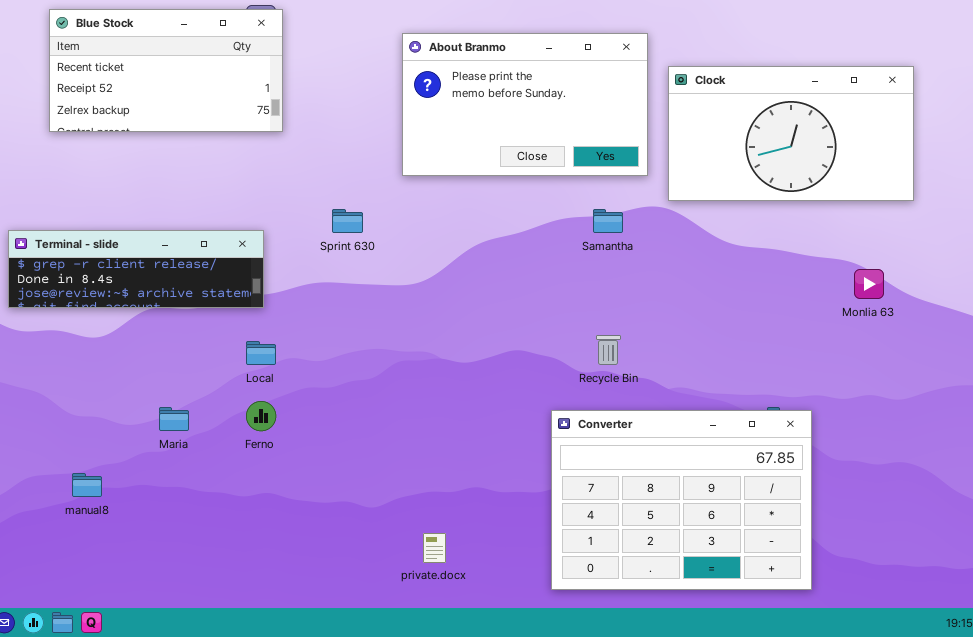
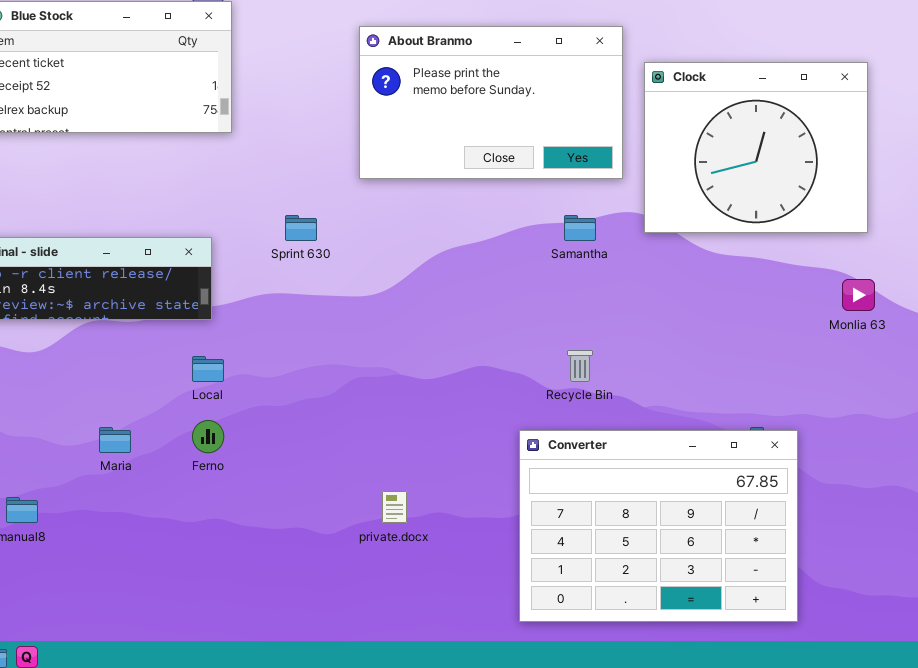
Clock: [668,66,914,201] -> [644,62,868,233], resized
private.docx: [423,533,446,563] -> [382,491,407,523], moved

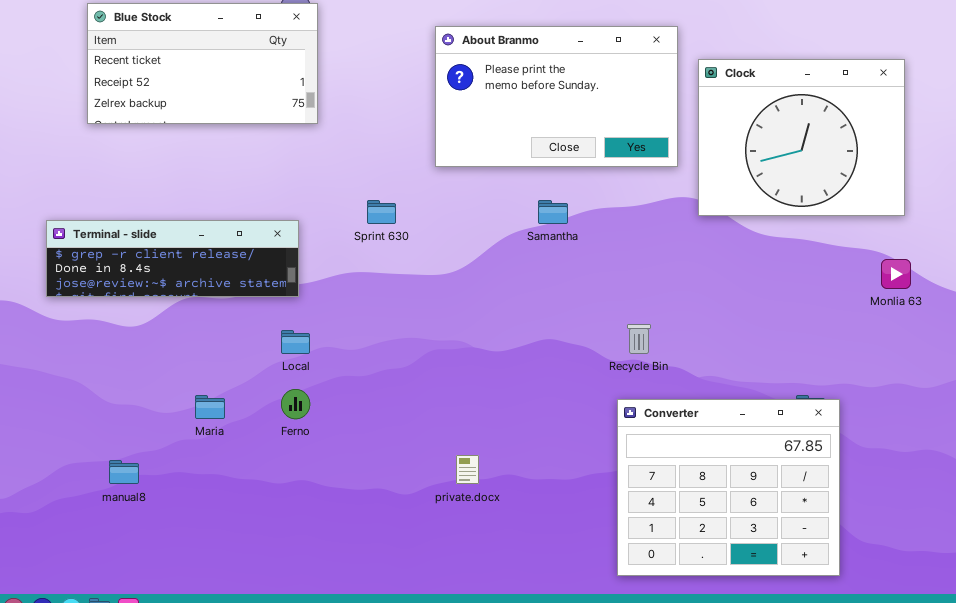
Samantha: [564,215,596,241] -> [538,200,568,224], moved
Converter: [519,430,798,622] -> [617,399,840,576], resized

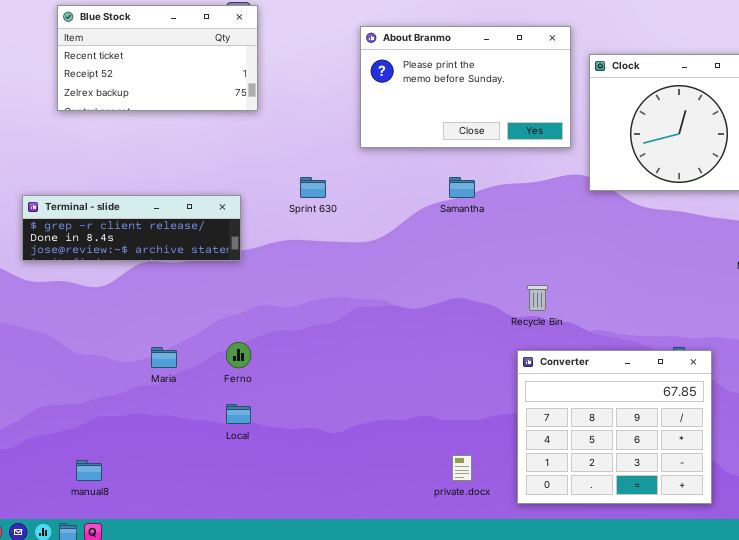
Local: [281,330,310,354] -> [226,404,251,424], moved
private.docx: [456,455,479,484] -> [452,455,472,481], moved
manual8: [109,460,139,484] -> [76,460,102,481], moved

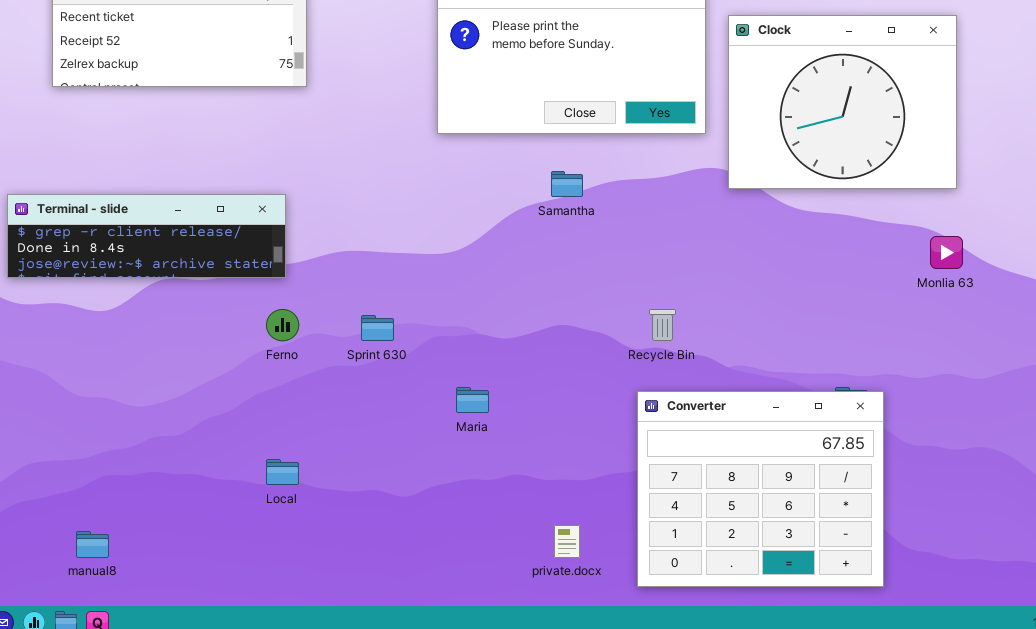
Sprint 630: [300,177,326,198] -> [361,315,394,341], moved
Ferno: [226,342,251,368] -> [266,309,299,341], moved
Maria: [151,347,177,368] -> [456,387,489,413], moved

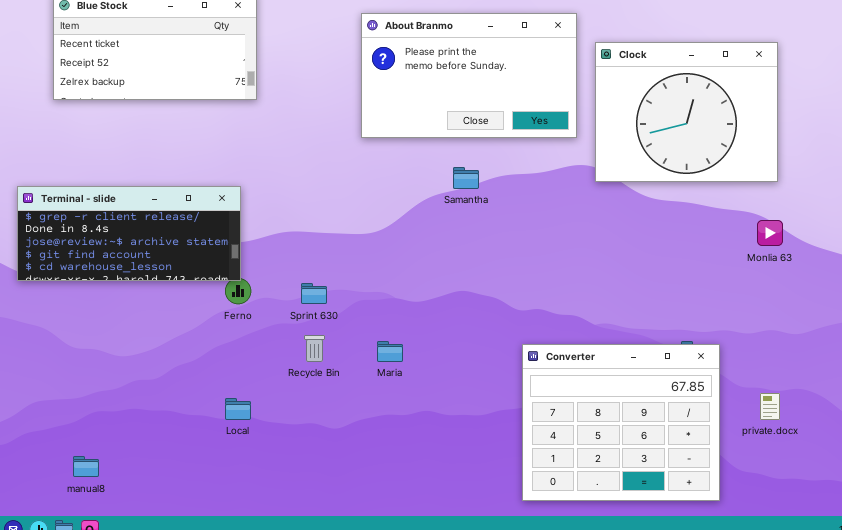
Terminal - slide: [7,194,286,278] -> [17,186,241,281], resized
Recycle Bin: [649,309,676,341] -> [304,335,325,362], moved
private.docx: [554,525,580,558] -> [760,393,780,420], moved

